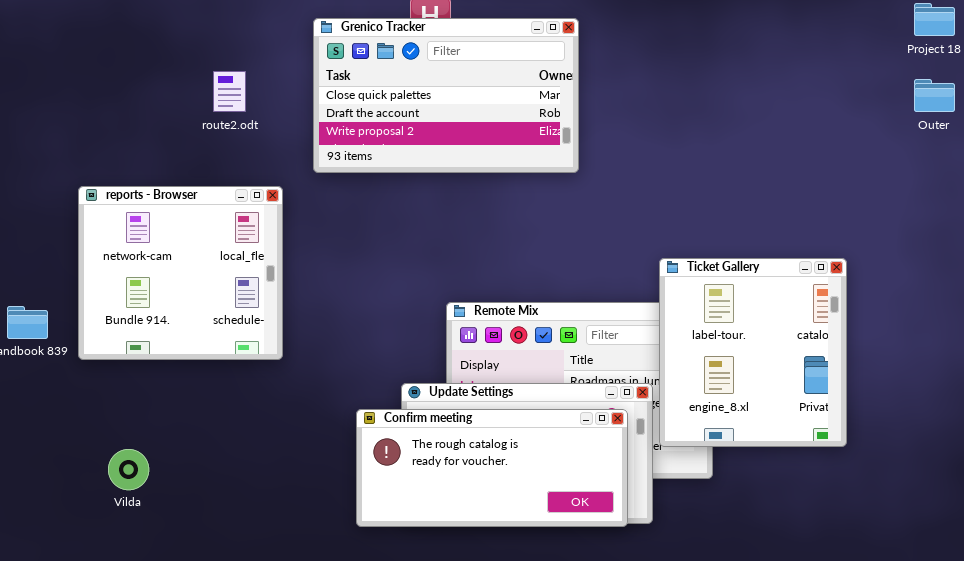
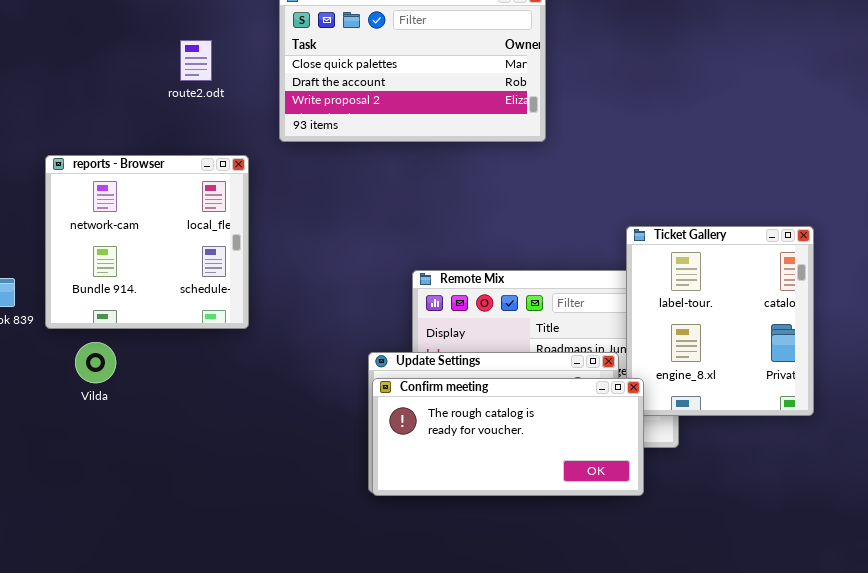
Confirm meeting: [356,409,628,527] -> [372,378,644,496], moved
Vilda: [108,449,149,490] -> [75,342,116,383], moved

